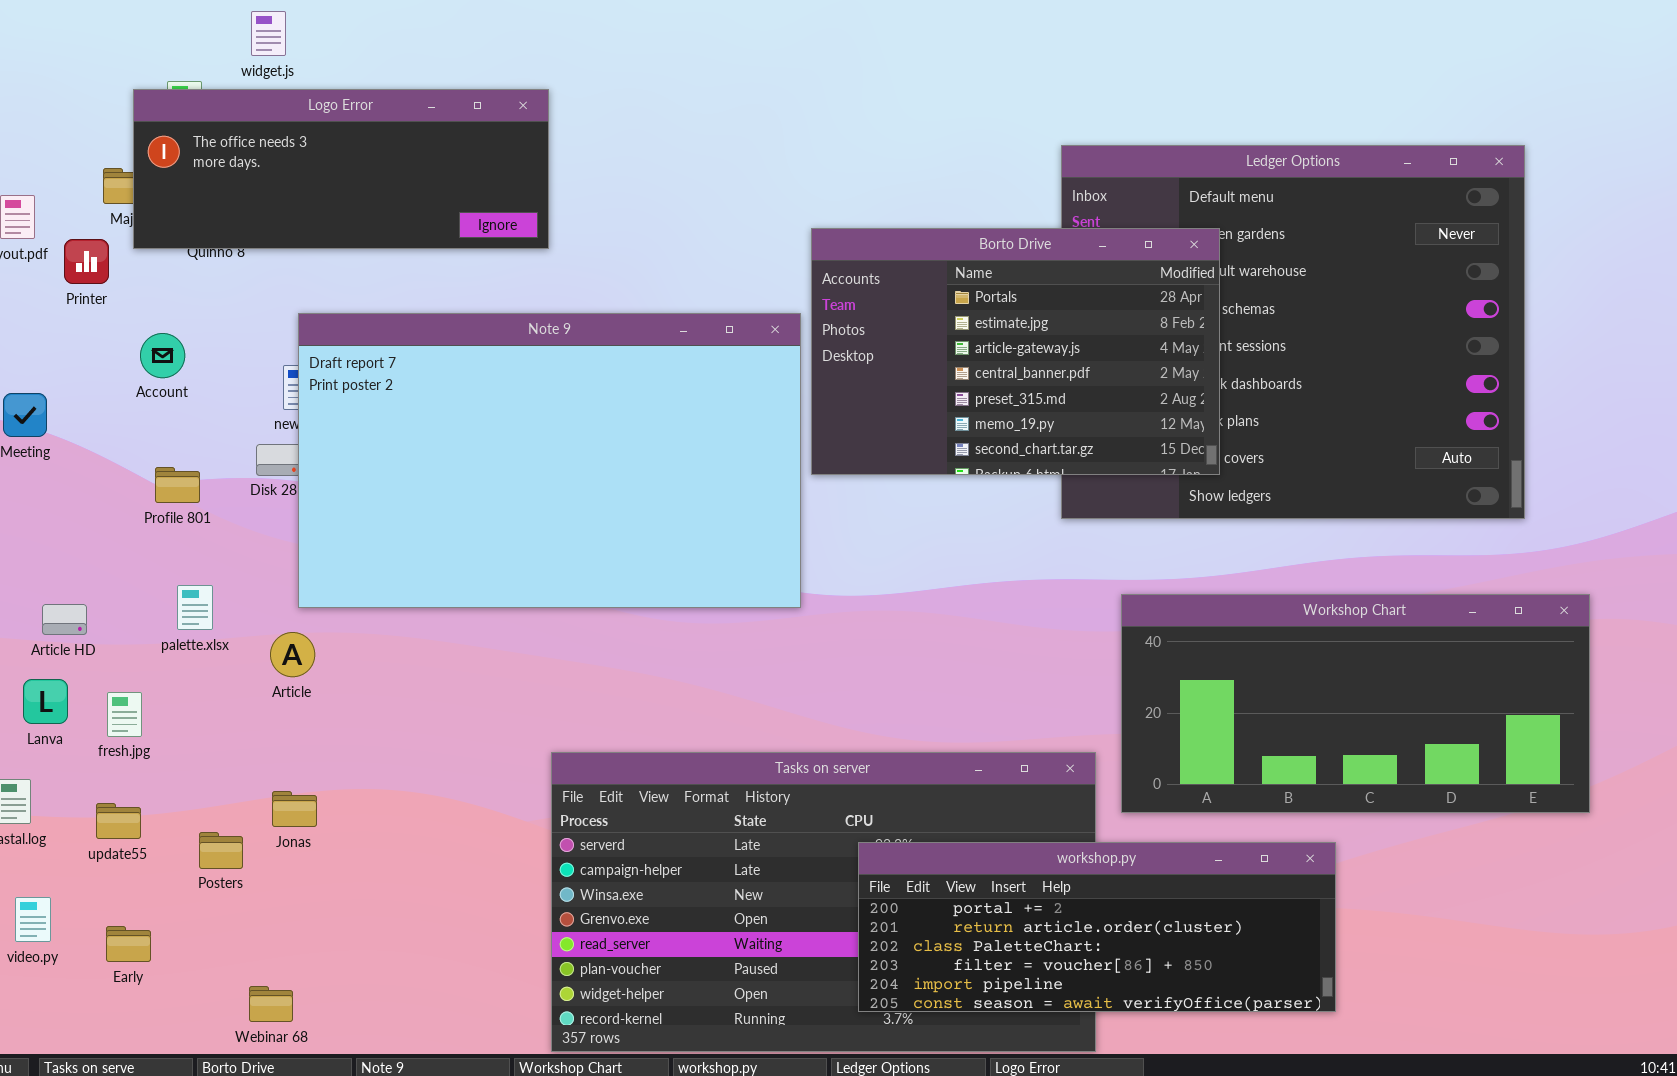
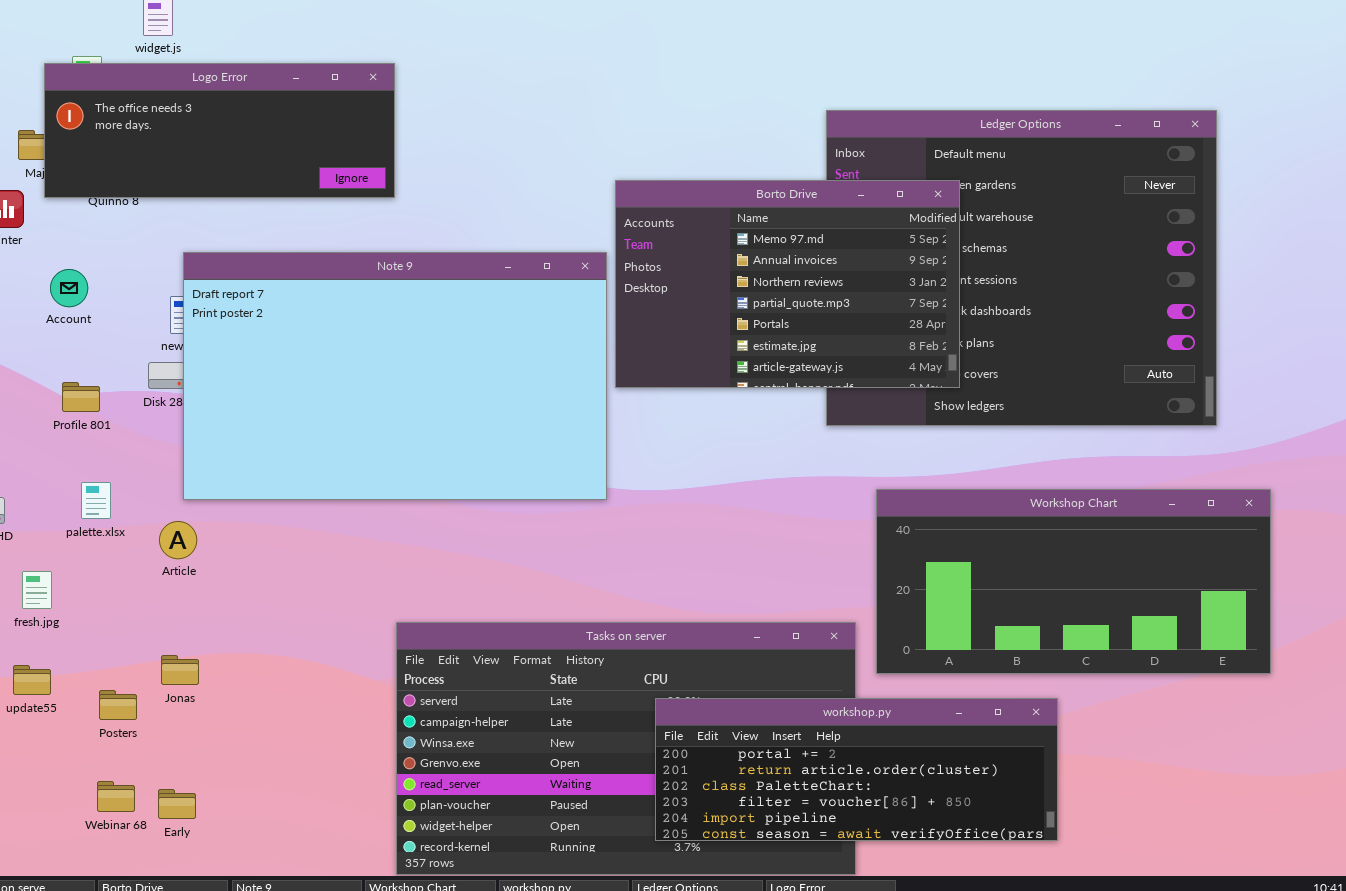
Borto Drive: [811,228,1220,475] -> [615,180,960,388], scrolled up 4 rows
Early: [106,926,151,962] -> [158,789,196,819], moved
Webinar 68: [249,986,293,1022] -> [97,781,135,812], moved

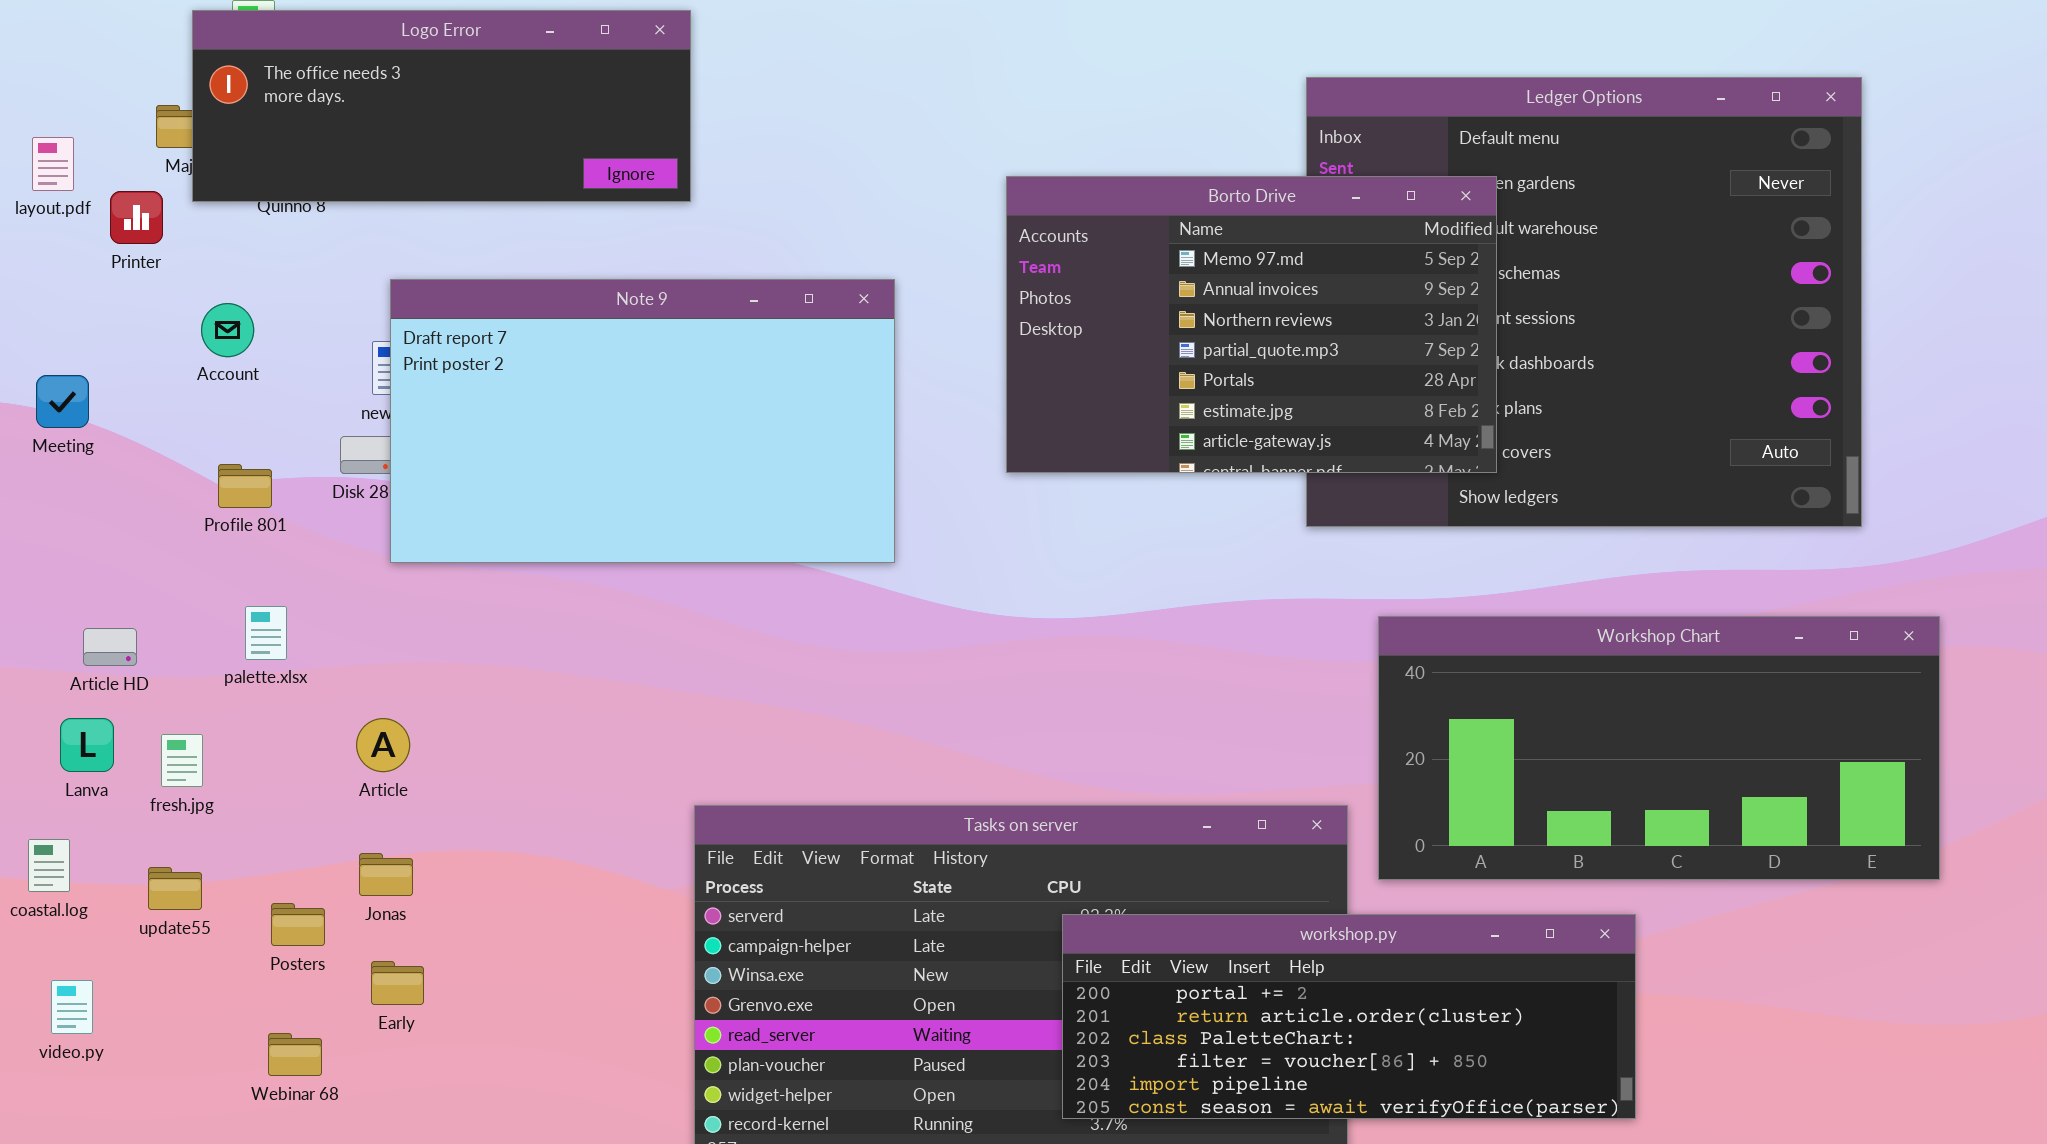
Note 9: [183,252,607,500] -> [390,279,895,563], resized
Article: [159,521,197,559] -> [356,718,410,772], moved
Early: [158,789,196,819] -> [371,961,424,1005], moved

